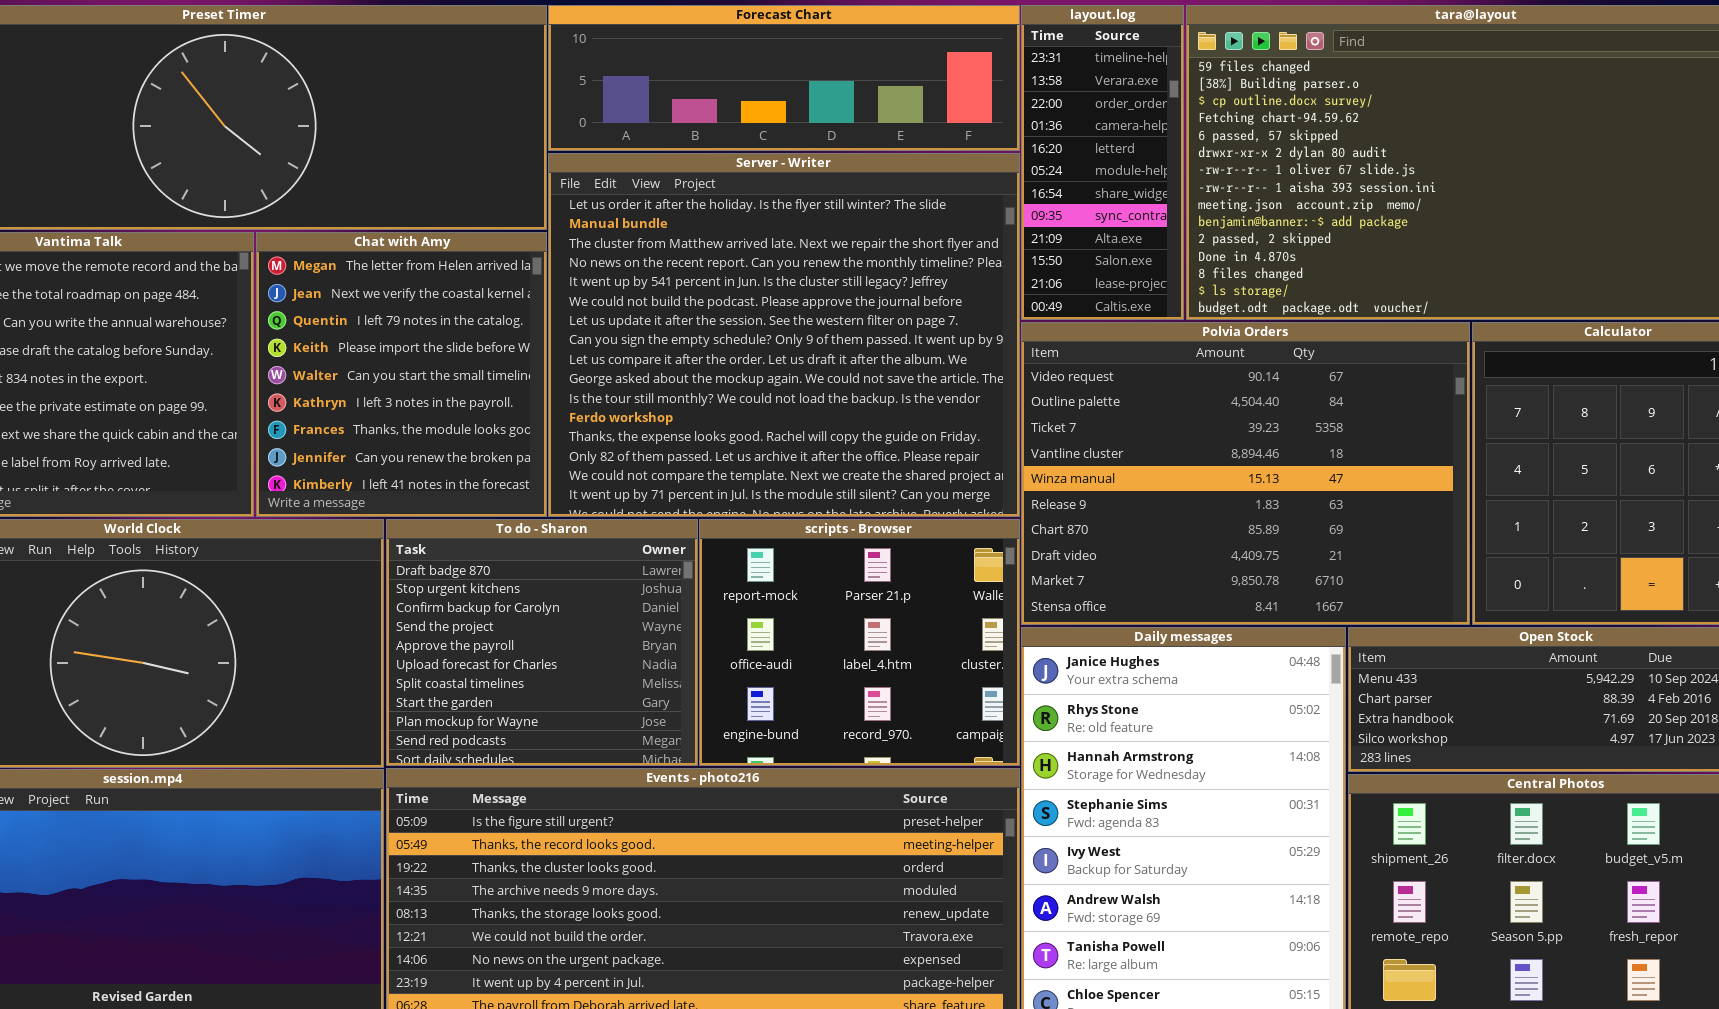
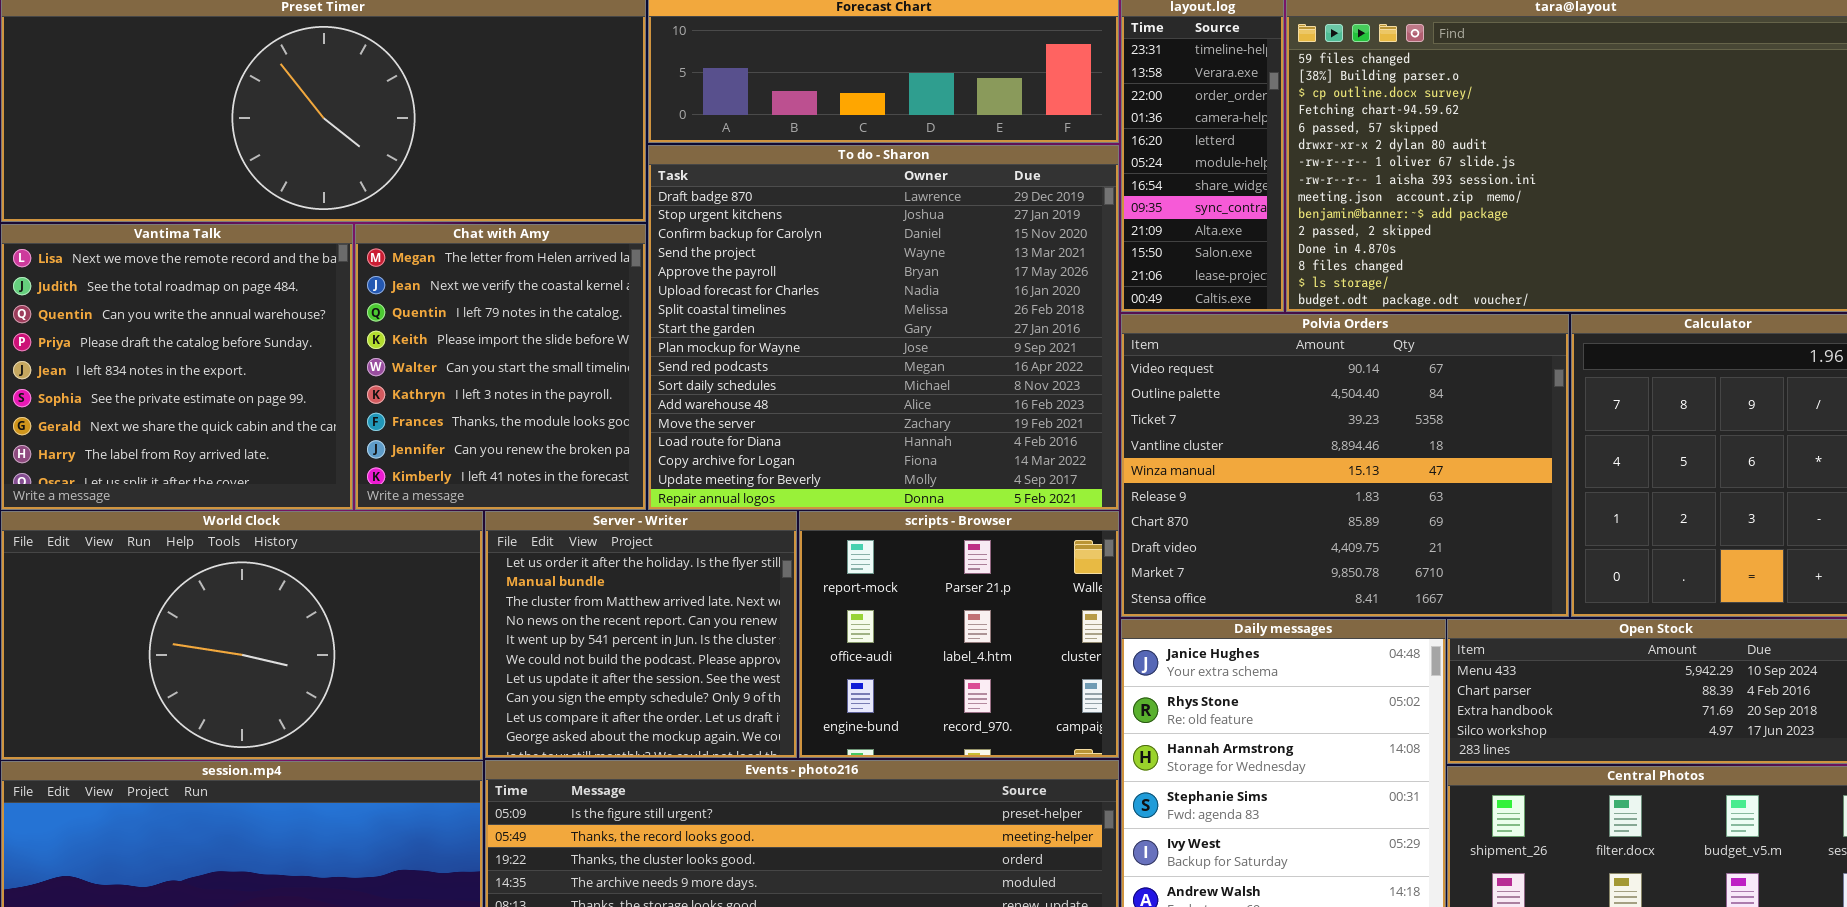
Server - Writer: [548,153,1020,517] -> [485,511,797,758], moved, resized
To do - Sharon: [386,519,698,766] -> [648,145,1119,510], moved, resized

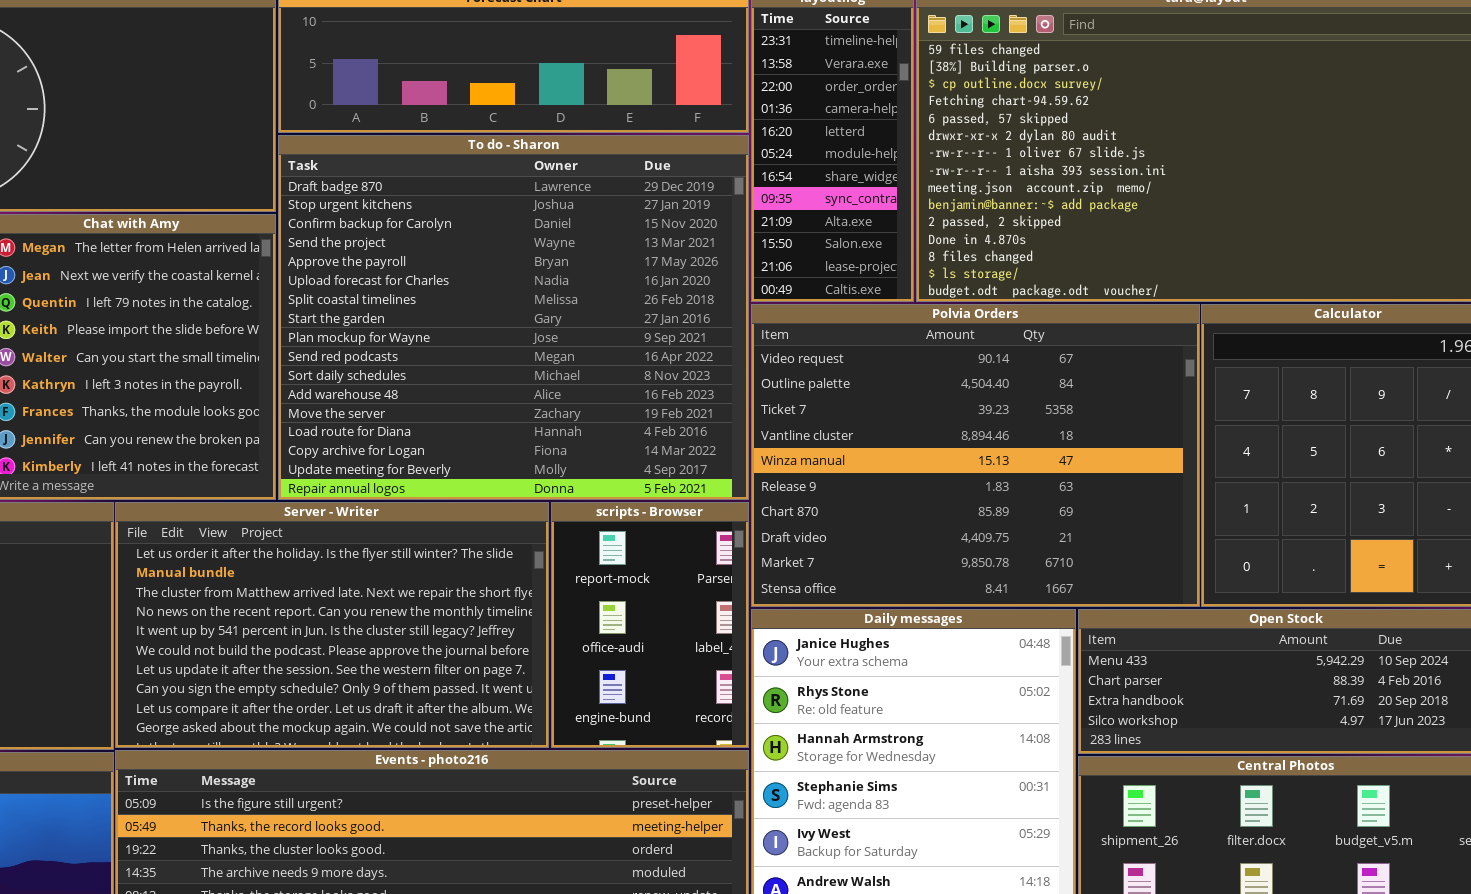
Server - Writer: [485,511,797,758] -> [115,502,549,748], resized
scripts - Browser: [799,511,1119,758] -> [551,502,749,748], resized

